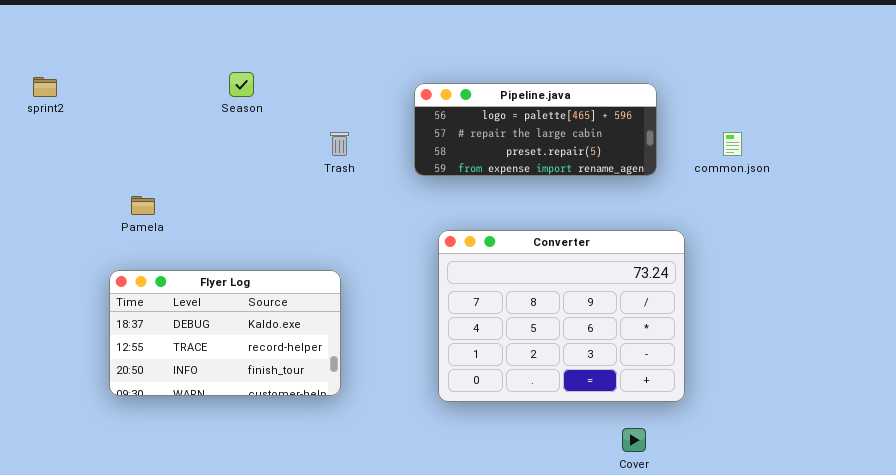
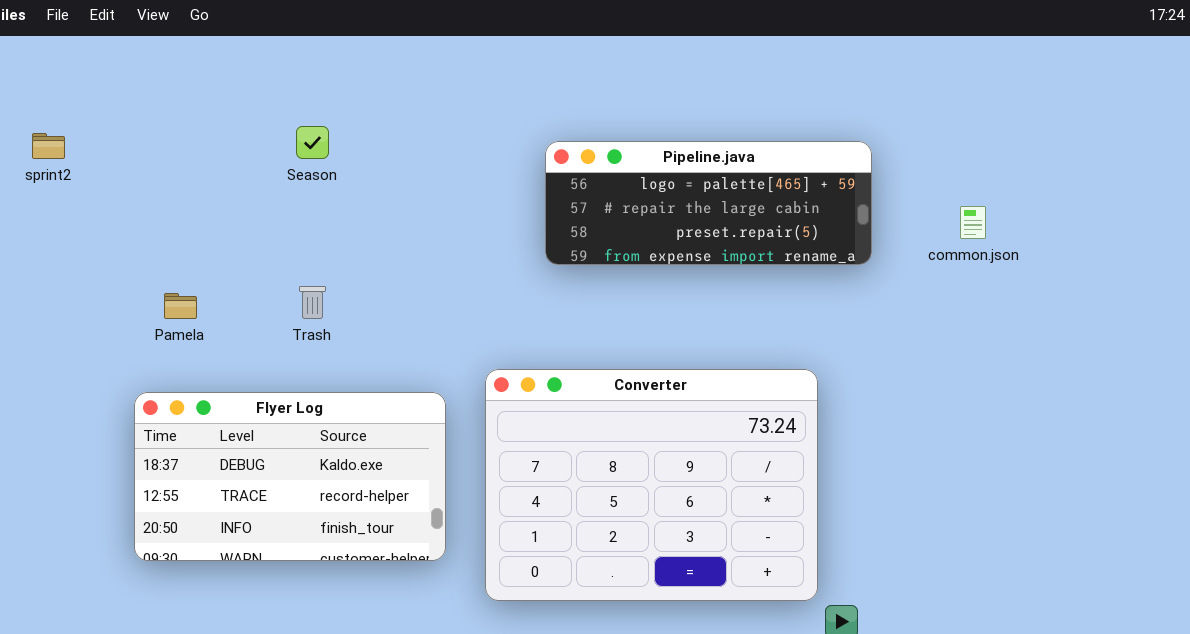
Trash: [330,132,349,156] -> [299,286,326,319], moved
Converter: [438,230,685,402] -> [485,369,818,601], moved

